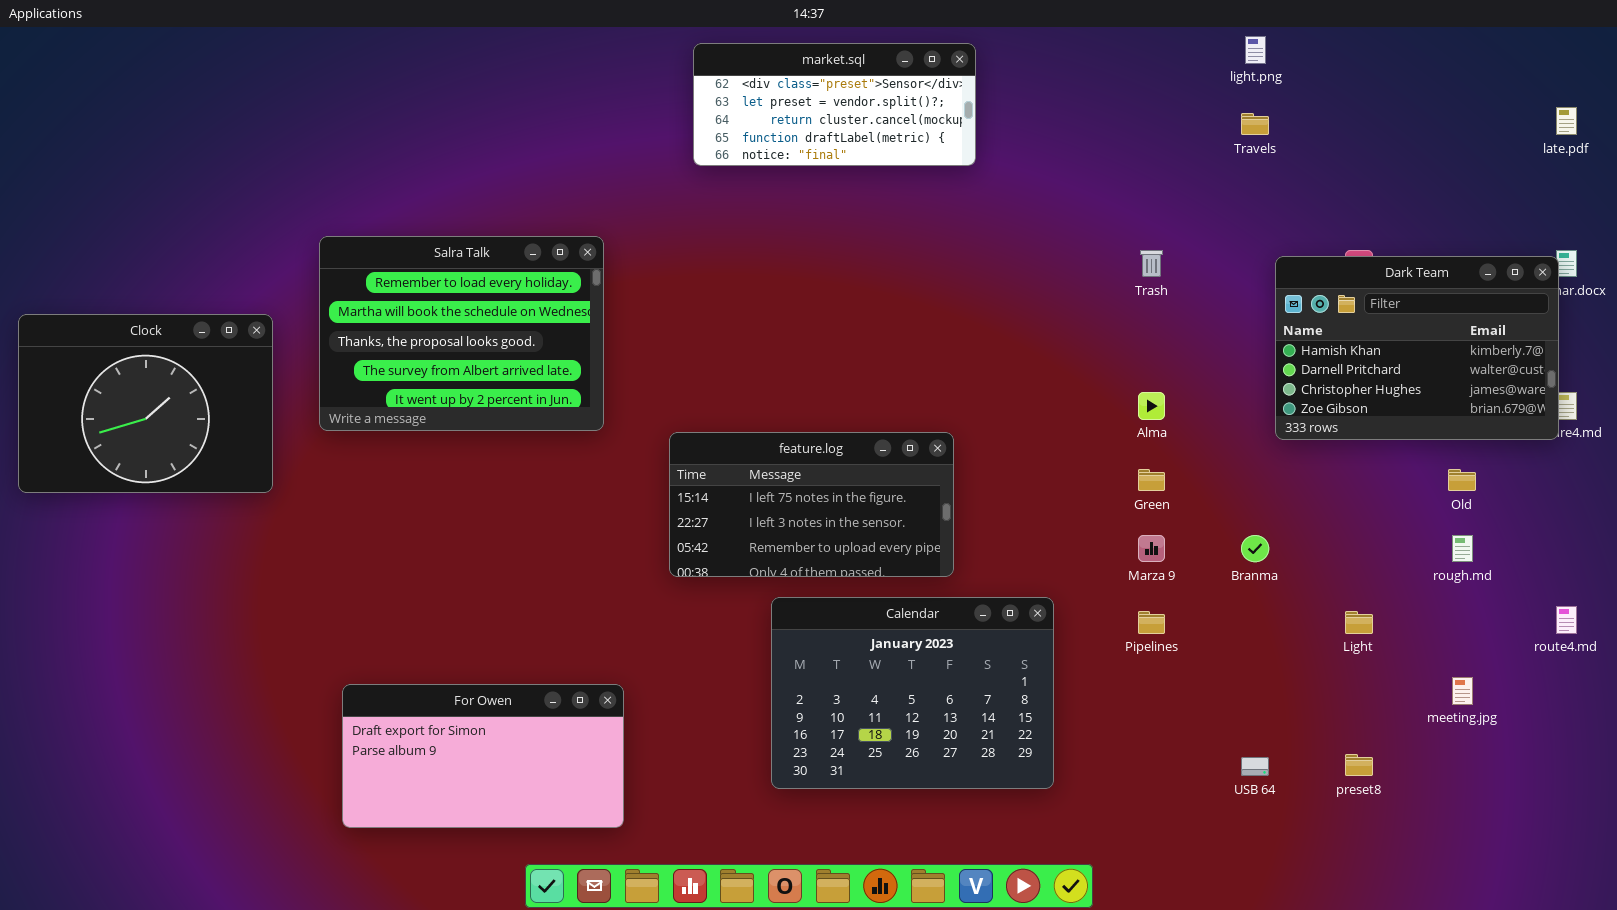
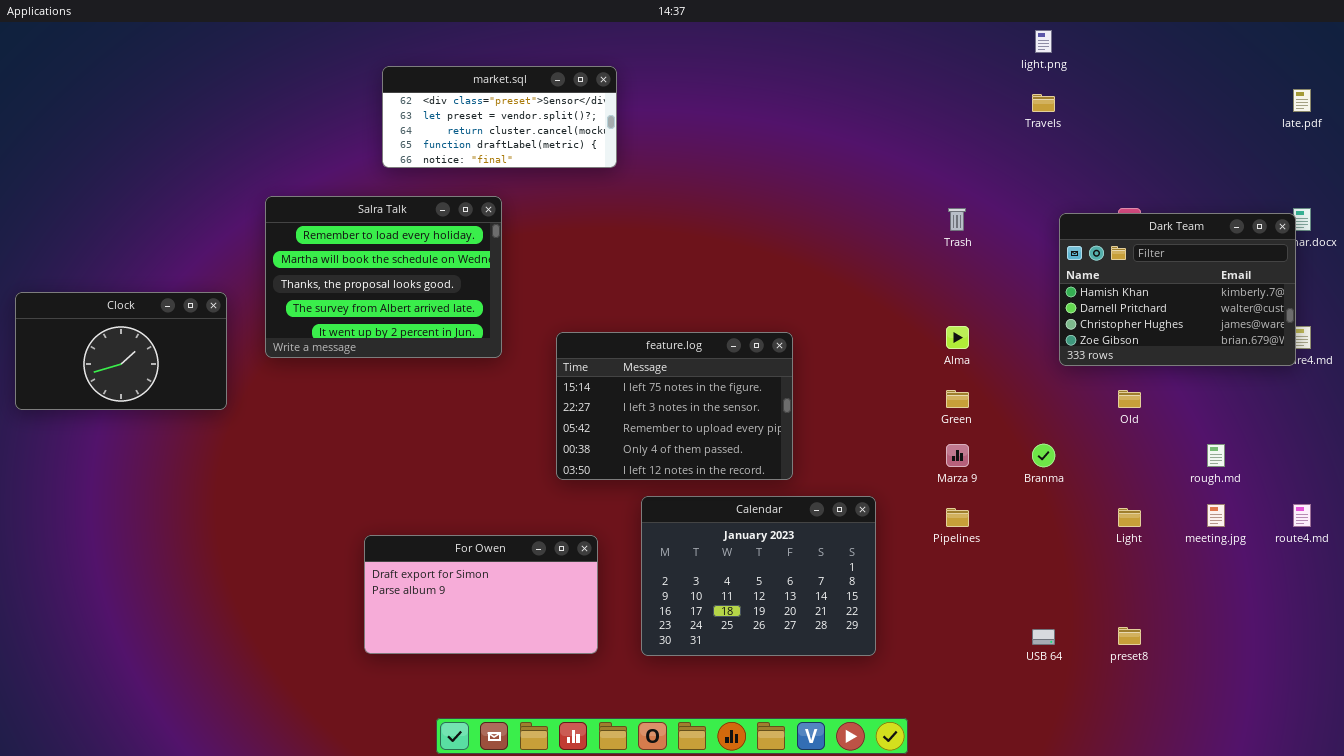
market.sql: [693,43,976,166] -> [382,66,617,168], moved
Clock: [18,314,273,493] -> [15,292,227,410], resized
feature.log: [669,432,954,577] -> [556,332,793,480], resized
Old: [1448,469,1476,491] -> [1118,390,1141,408], moved
meeting.jpg: [1452,677,1473,705] -> [1207,504,1225,527], moved
For Owen: [342,684,624,828] -> [364,535,598,654], moved

